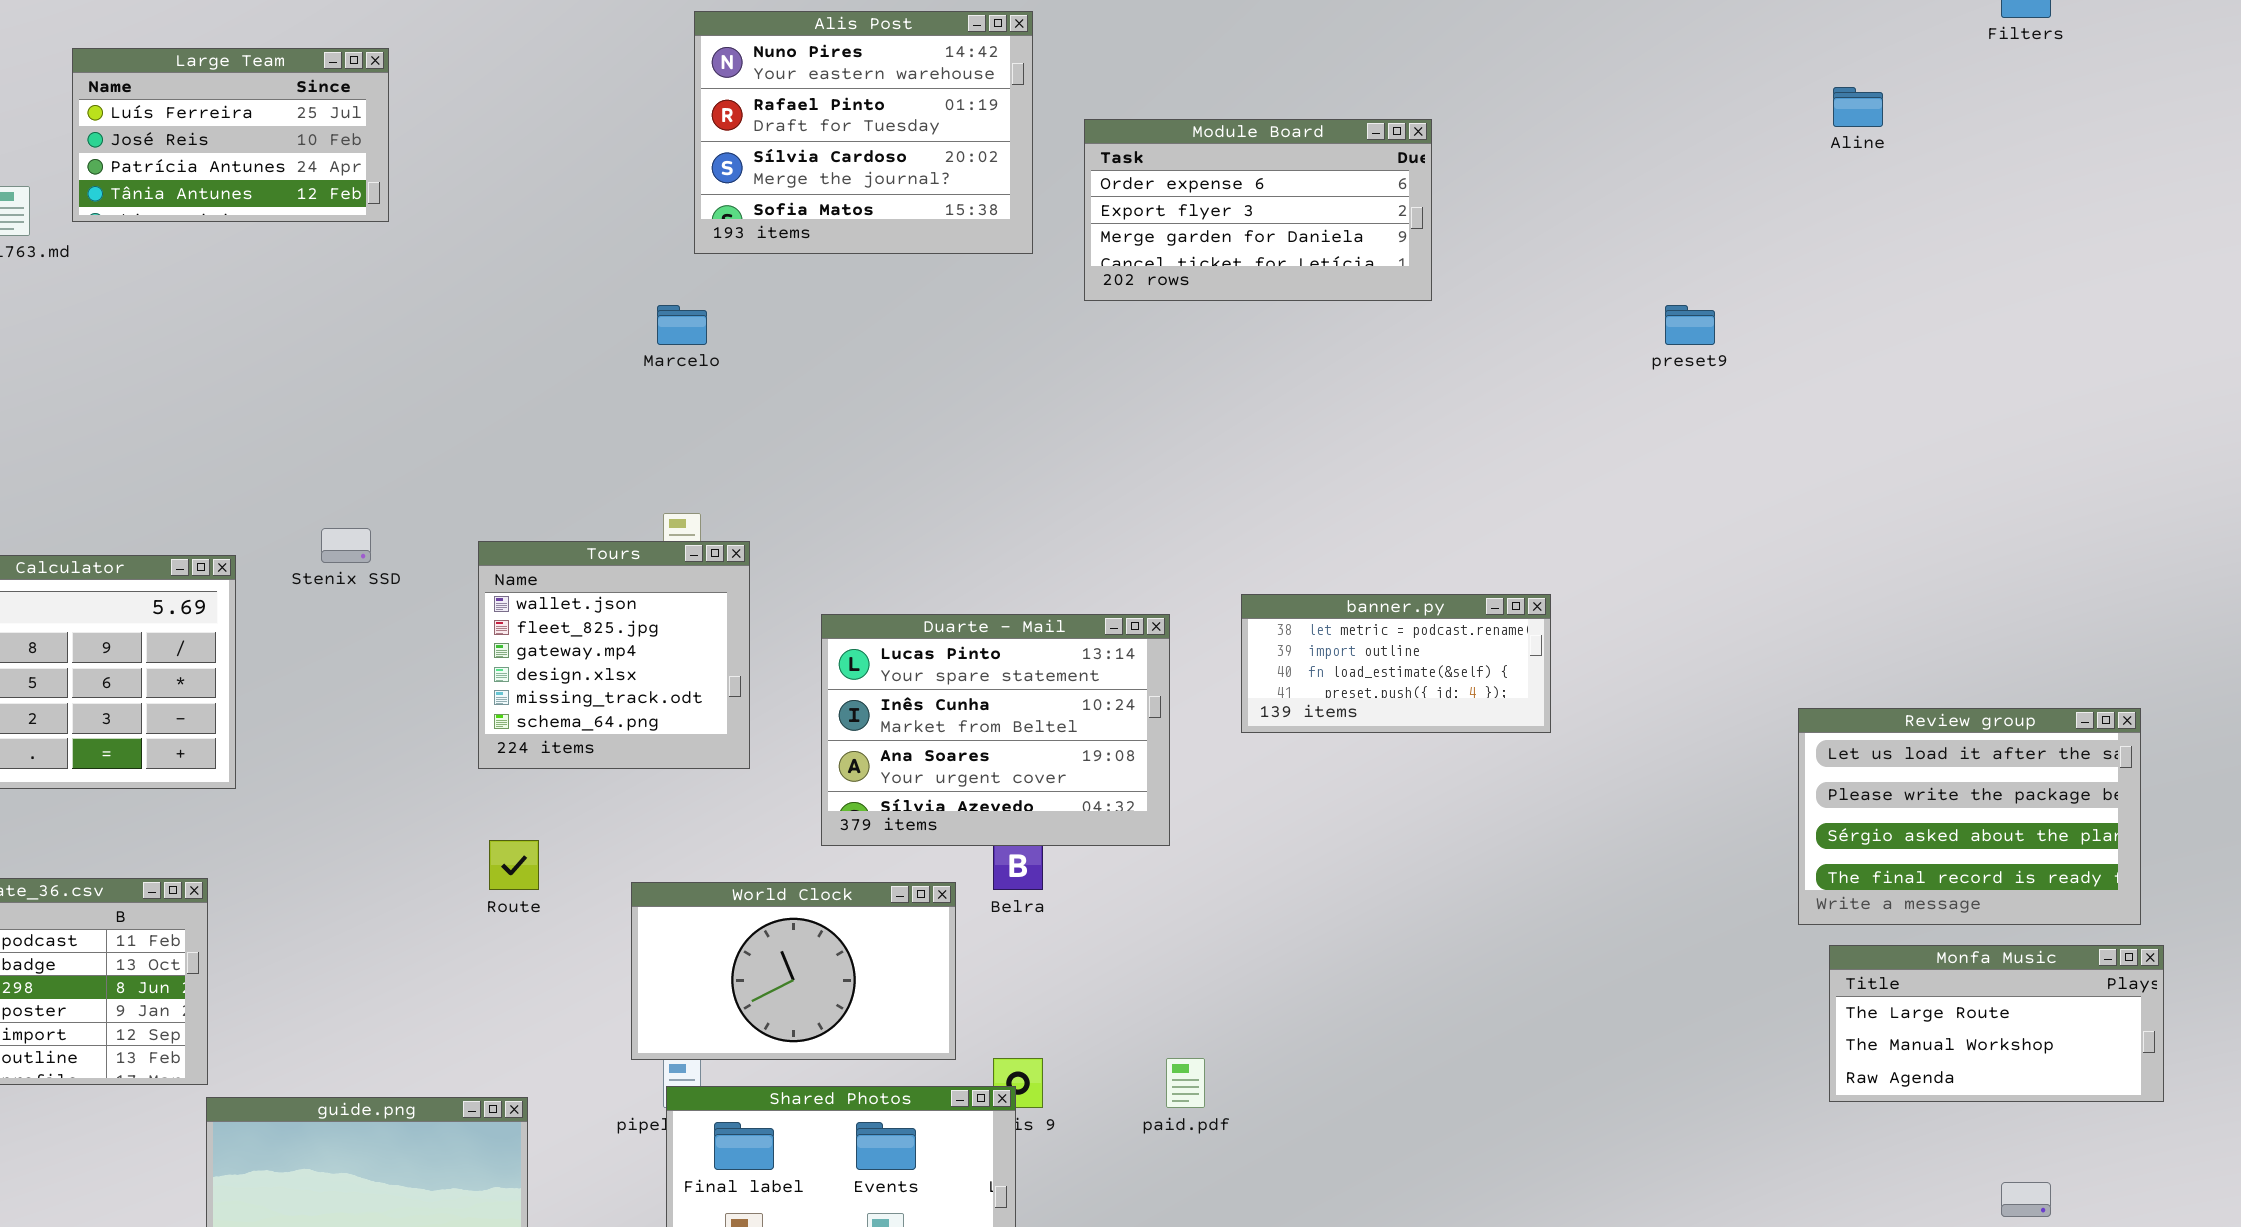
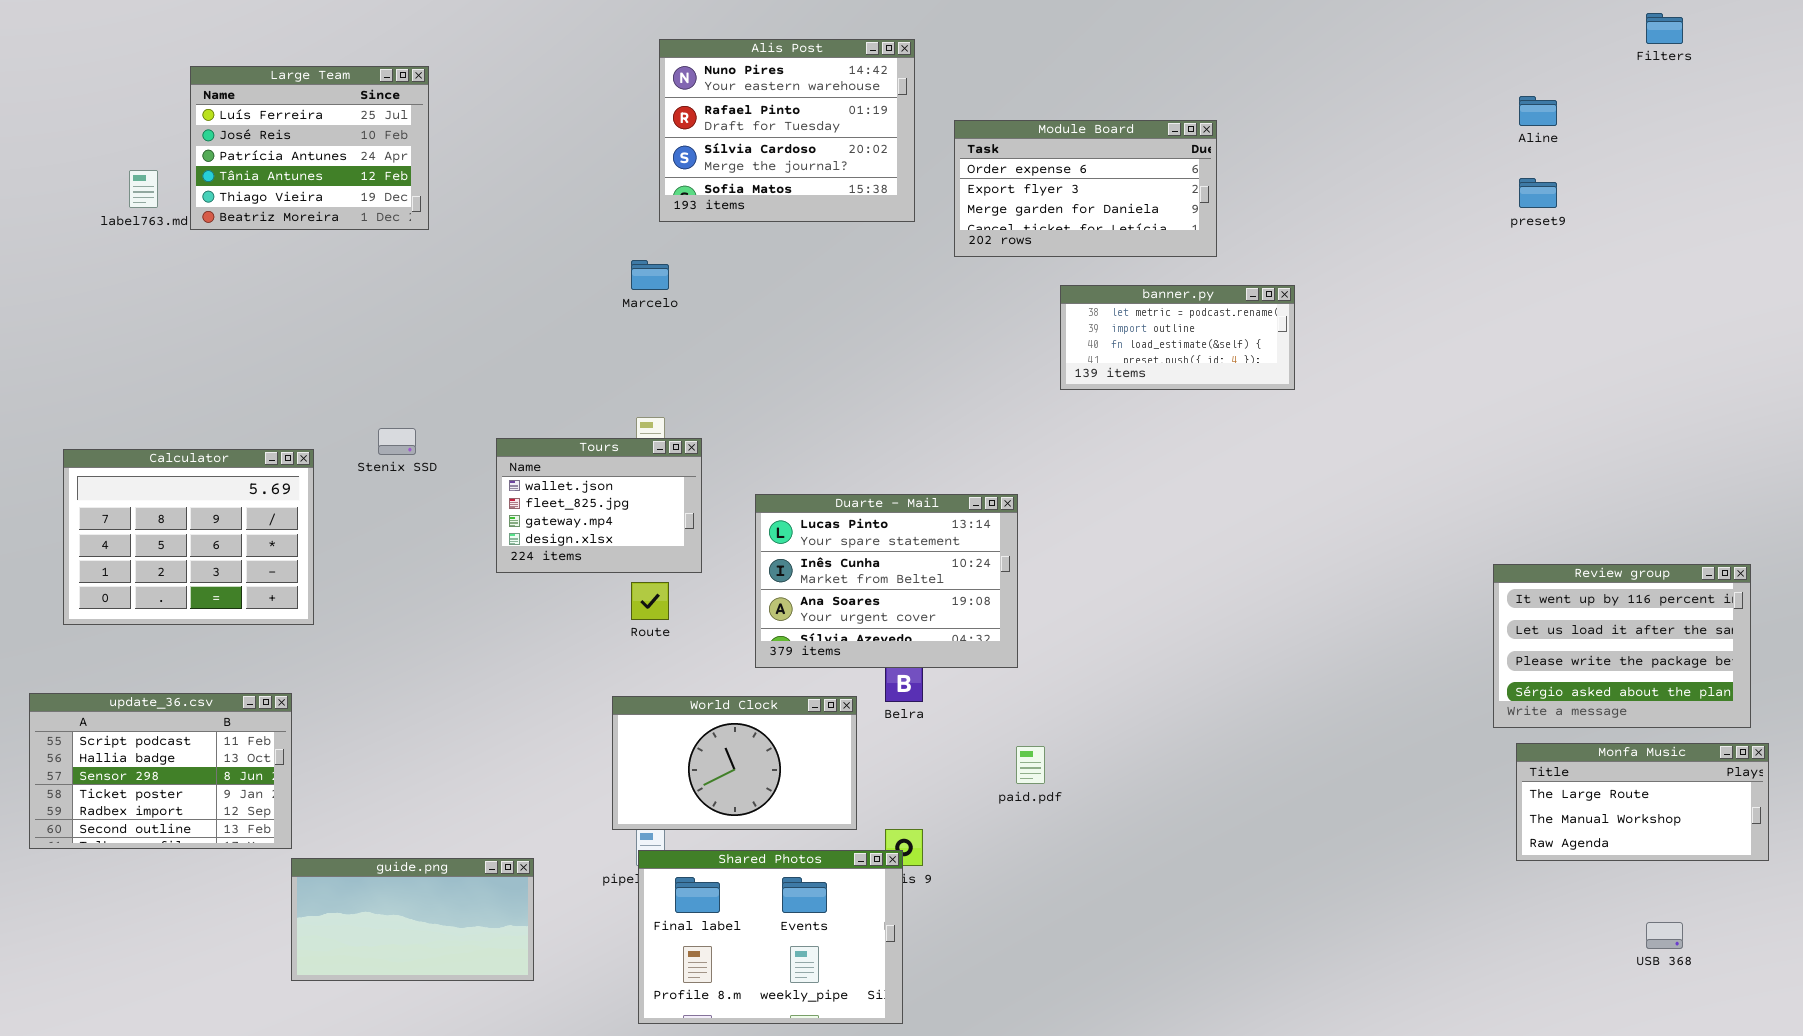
Large Team: [72,48,389,222] -> [190,66,429,230], resized
preset9: [1665,305,1715,345] -> [1519,178,1557,208], moved
Tours: [478,541,750,769] -> [496,438,702,573], resized
banner.py: [1241,594,1551,733] -> [1060,285,1295,390], moved
Review group: [1798,708,2141,925] -> [1493,564,1751,728], scrolled up 1 row
Route: [489,840,539,890] -> [631,582,669,620], moved
paid.pdf: [1166,1058,1205,1108] -> [1016,746,1045,784], moved

